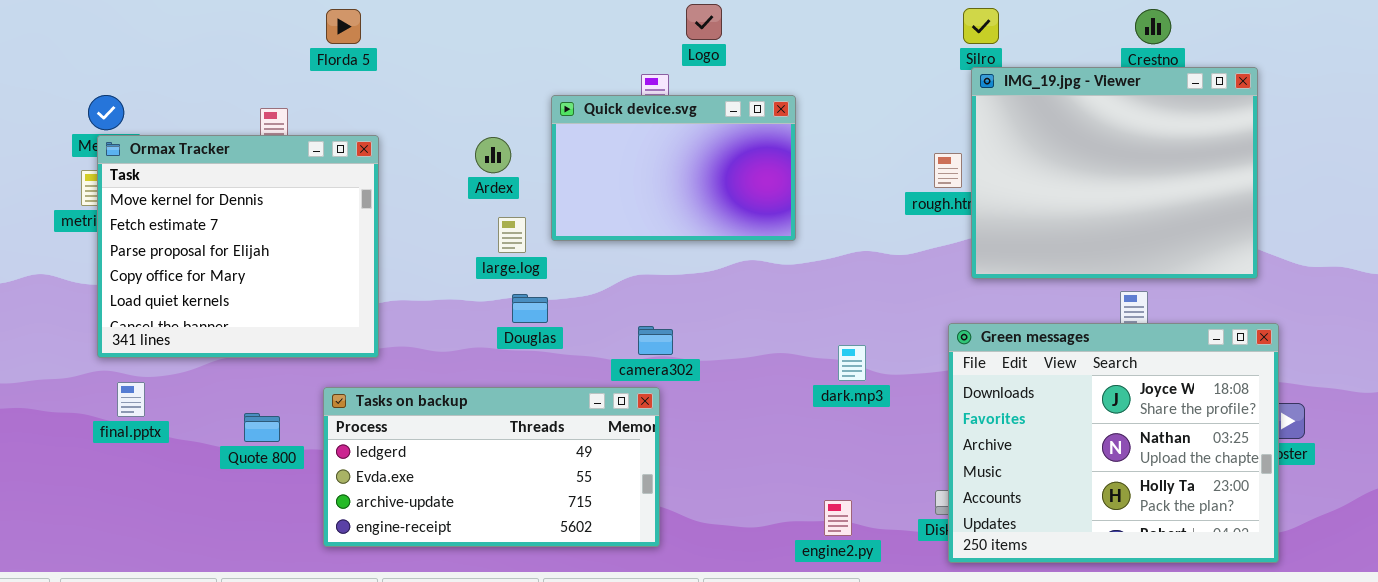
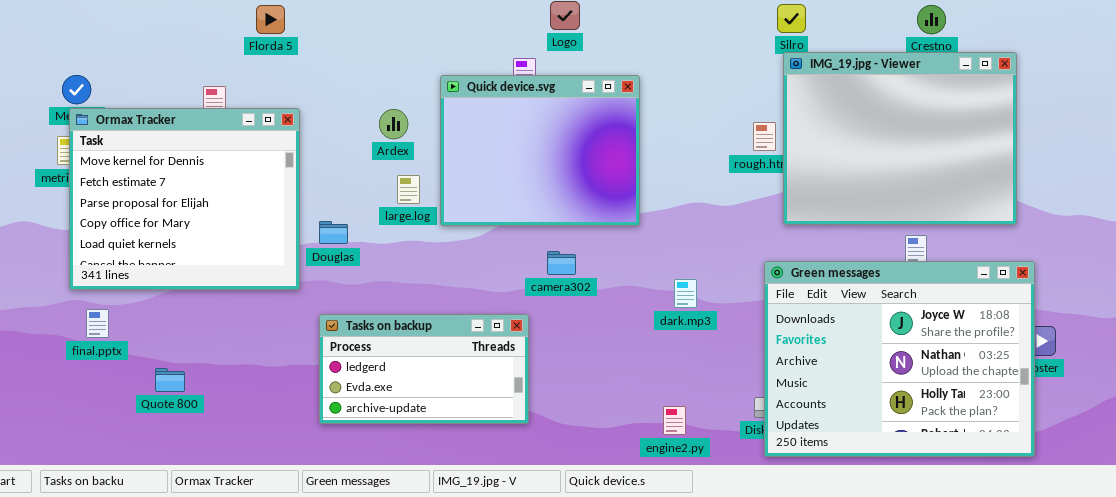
Quick device.svg: [551,95,796,241] -> [440,75,640,226], resized
Douglas: [512,294,548,323] -> [319,221,348,244], moved
camera302: [638,326,673,355] -> [547,251,576,275], moved
Tasks on backup: [323,387,660,547] -> [319,314,529,424], resized
Quote 800: [244,413,280,442] -> [155,368,185,392], moved

